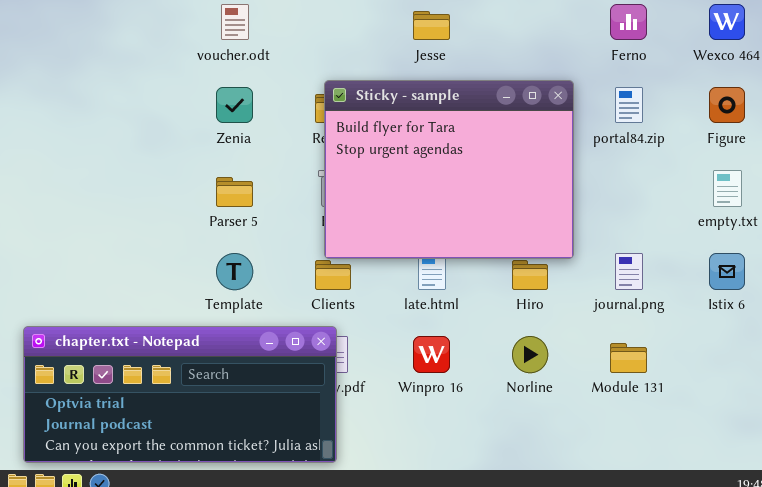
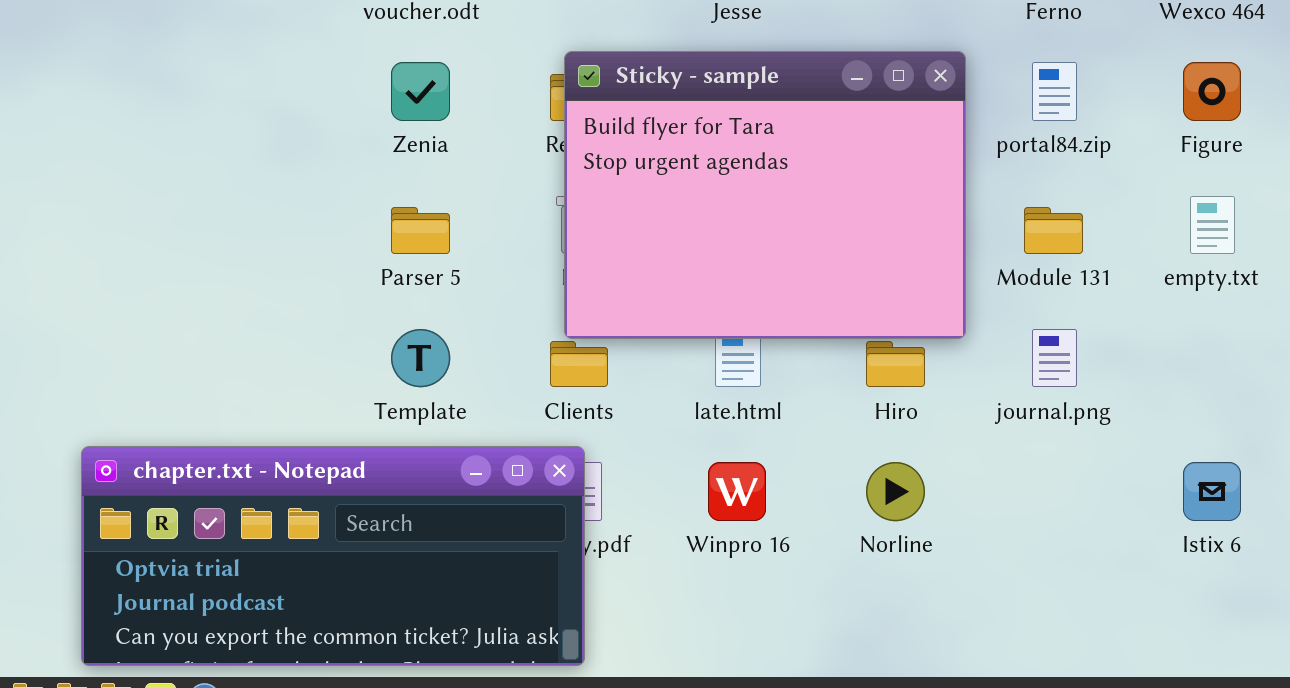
Istix 6: [709,253,745,290] -> [1183,462,1241,521], moved
Module 131: [610,343,647,373] -> [1024,207,1083,254], moved

